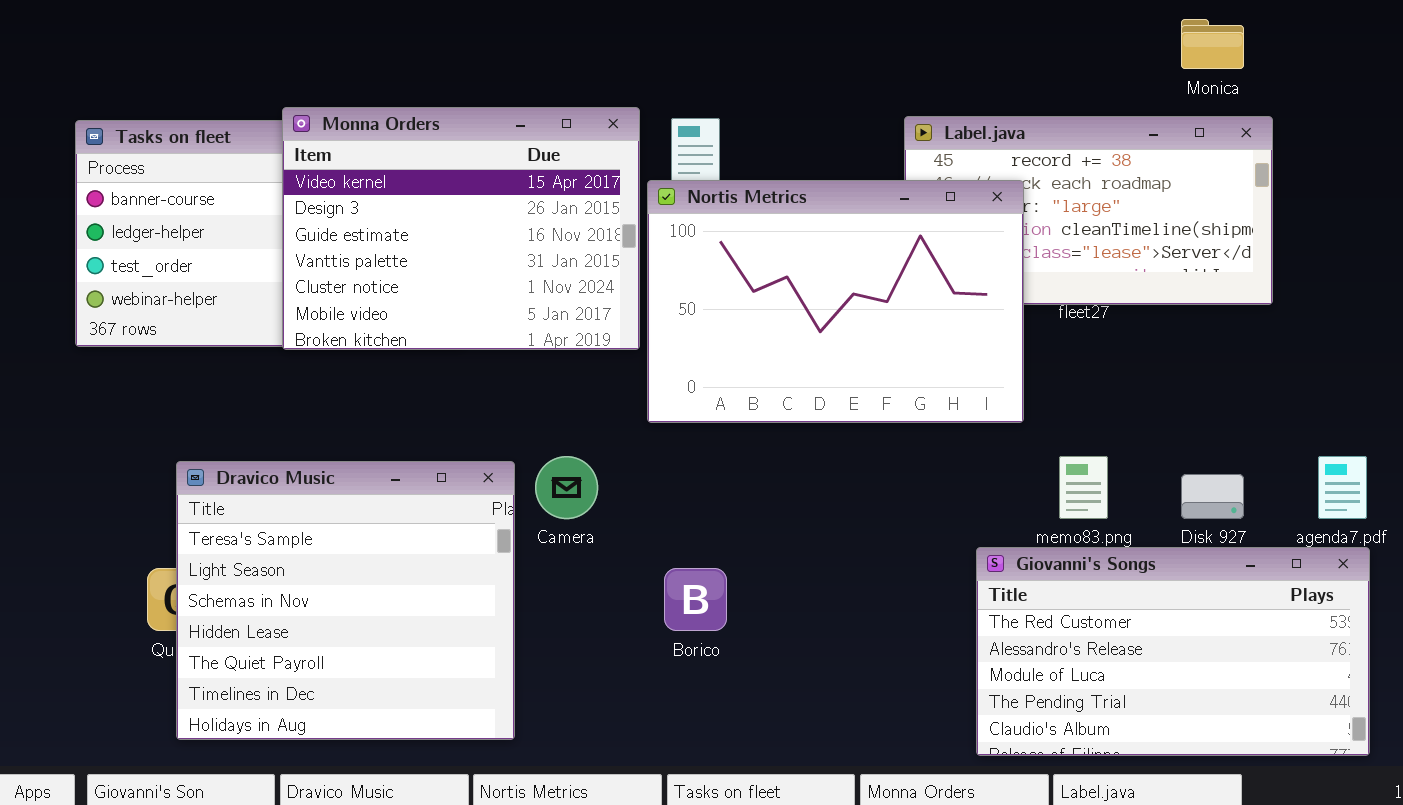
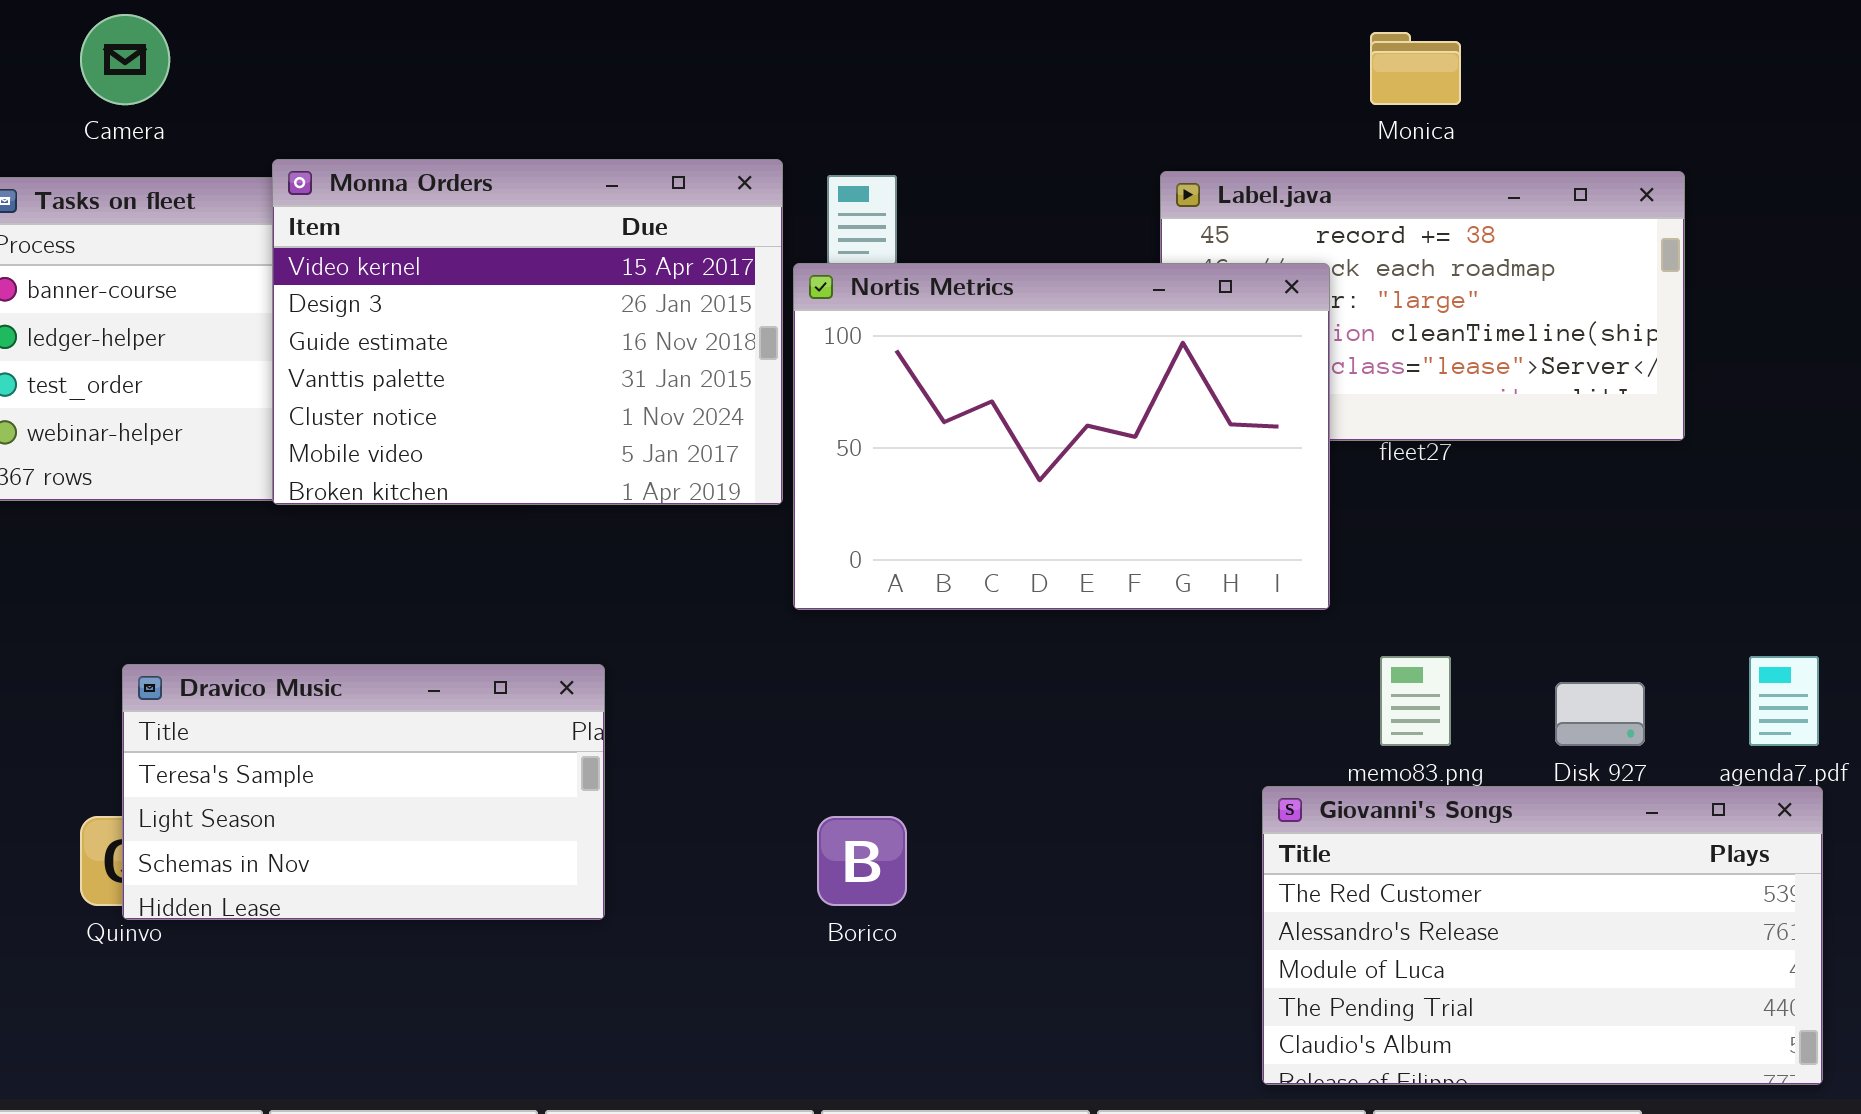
Monica: [1181,19,1244,69] -> [1370,32,1461,105], moved
Camera: [535,456,598,519] -> [80,14,170,105], moved
Dravico Music: [176,461,515,740] -> [122,664,605,920], resized

